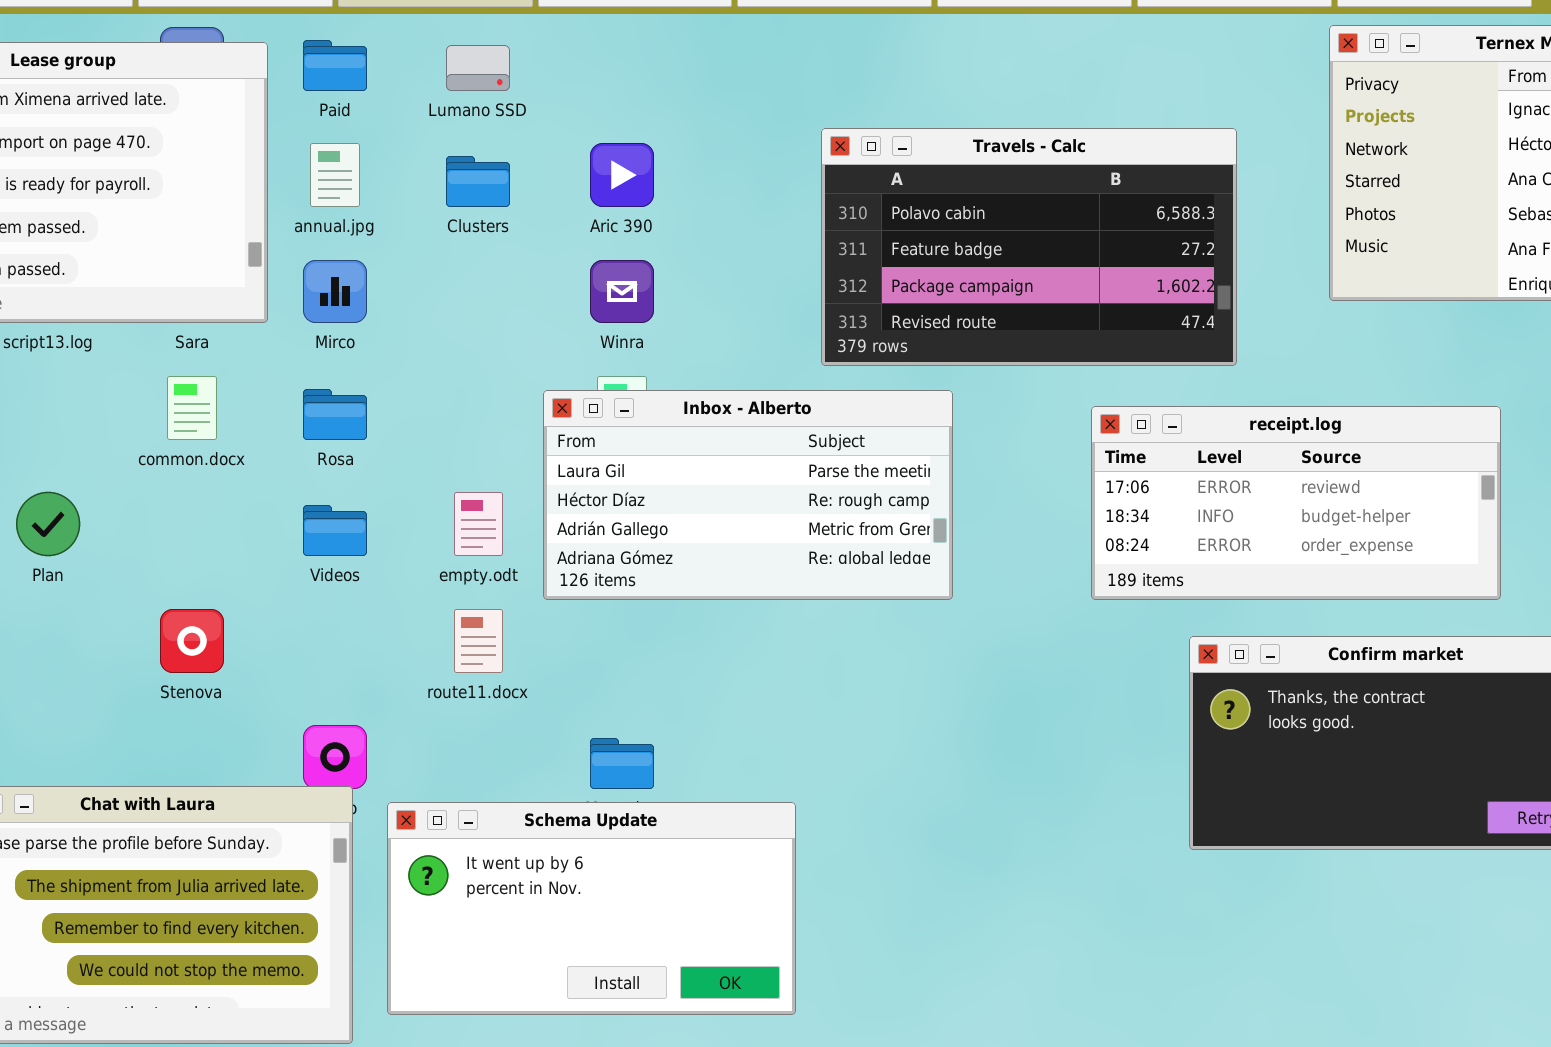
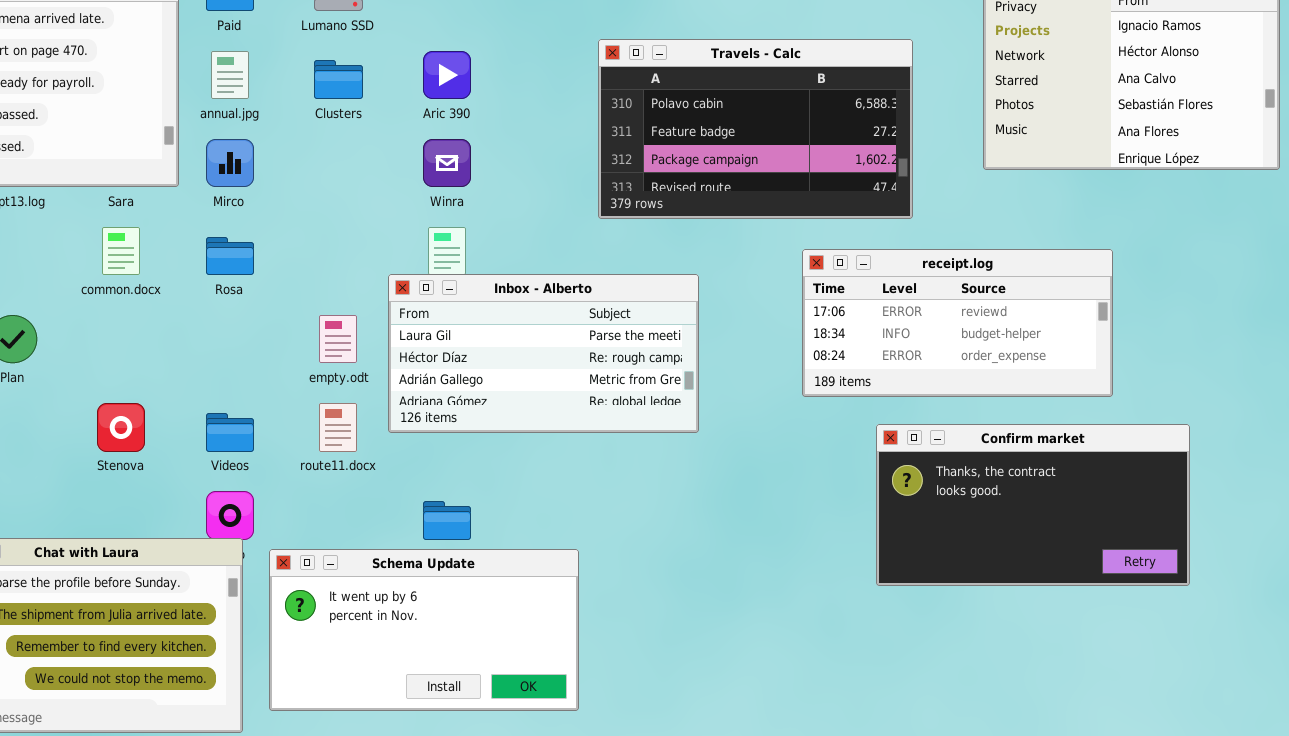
Inbox - Alberto: [543,390,953,600] -> [388,274,699,433], moved
Videos: [303,505,367,556] -> [206,413,254,452], moved

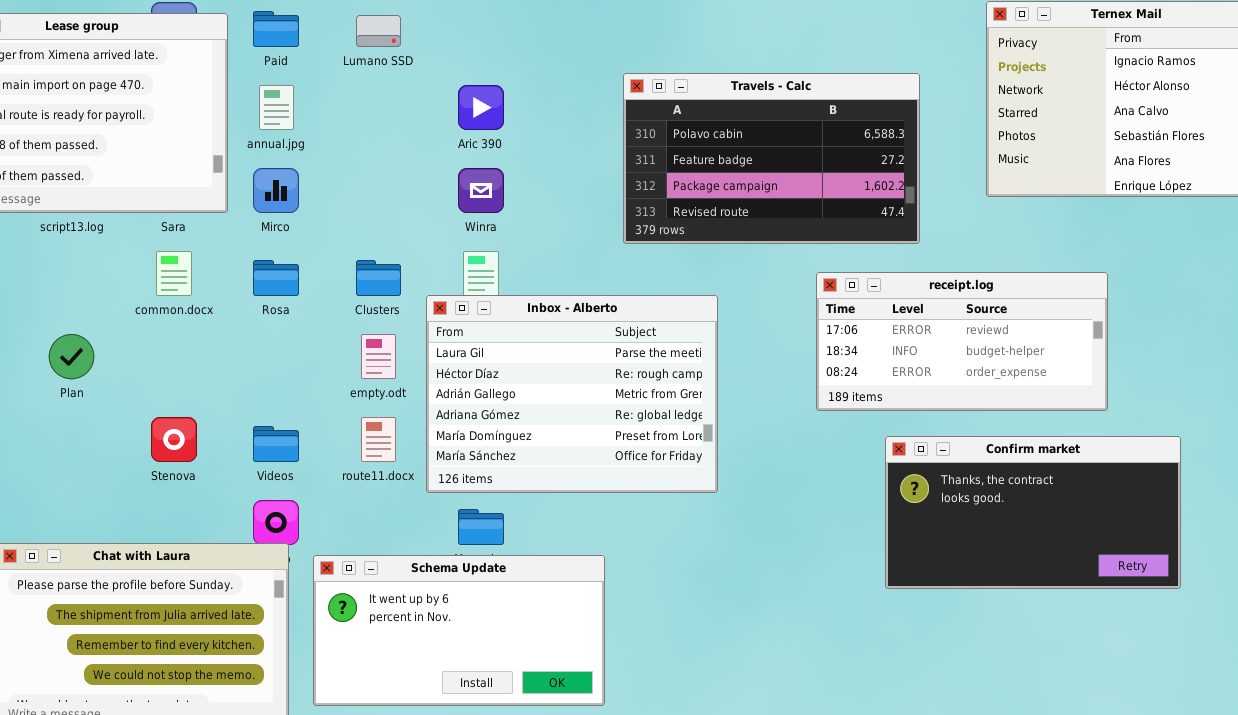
Clusters: [314,60,363,99] -> [356,260,401,296], moved
Inbox - Alberto: [388,274,699,433] -> [426,295,718,493], resized

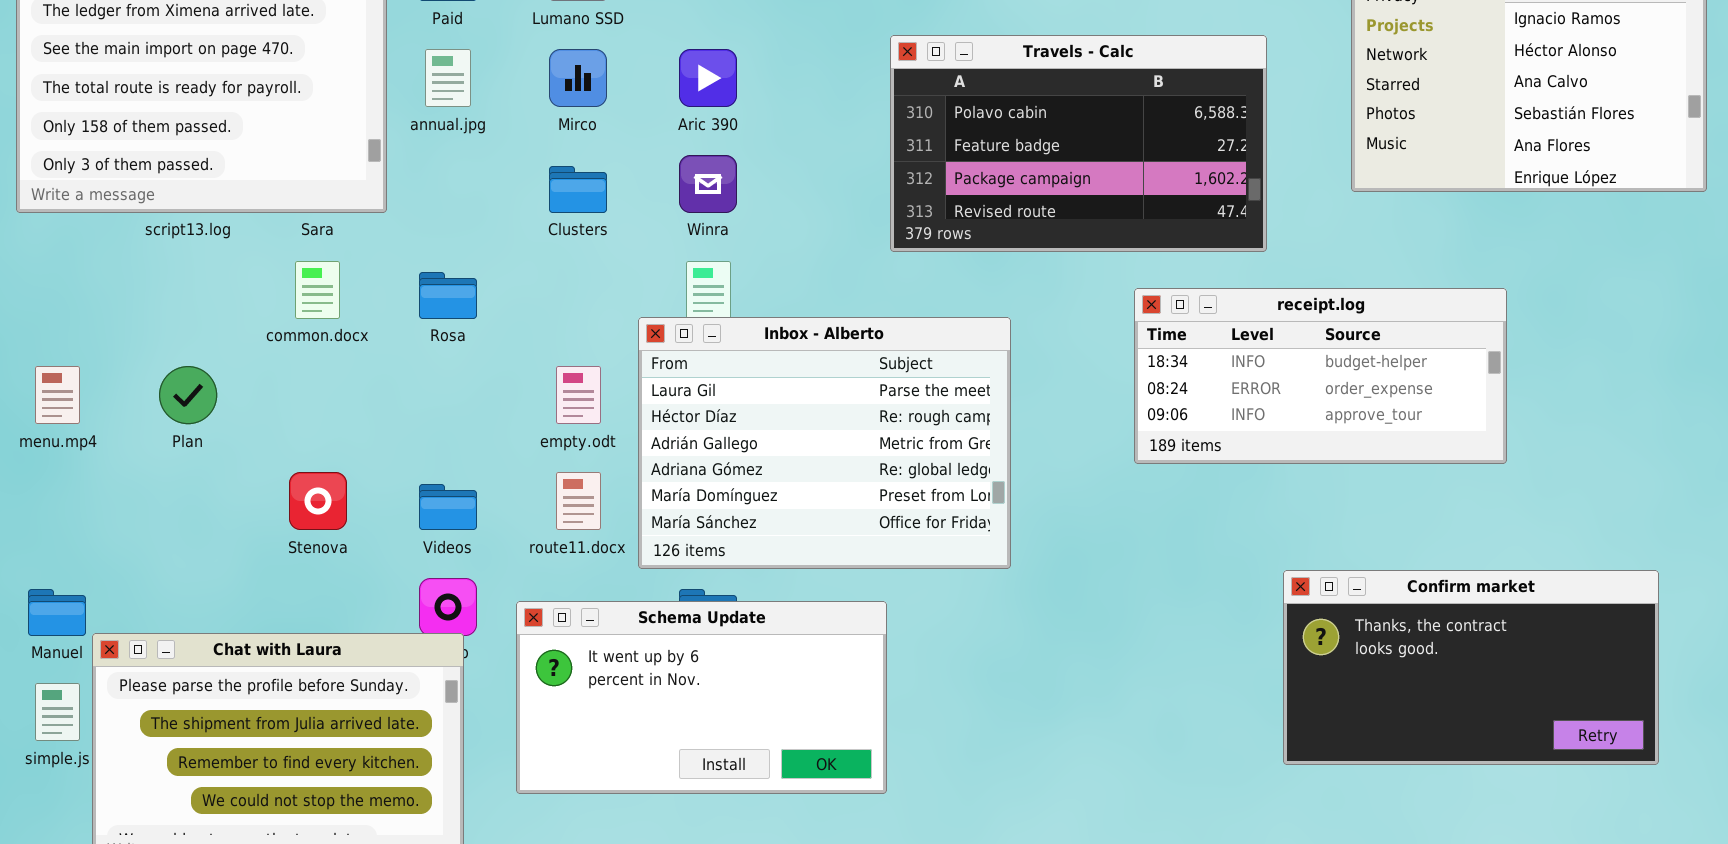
Mirco: [253,168,299,213] -> [549,49,607,107], moved
Clusters: [356,260,401,296] -> [549,166,607,213], moved
receipt.log: [816,272,1108,411] -> [1134,288,1507,464], scrolled down 1 row
Confirm market: [885,436,1181,589] -> [1283,570,1659,765], moved
Schema Update: [313,555,605,706] -> [516,601,887,794], moved

